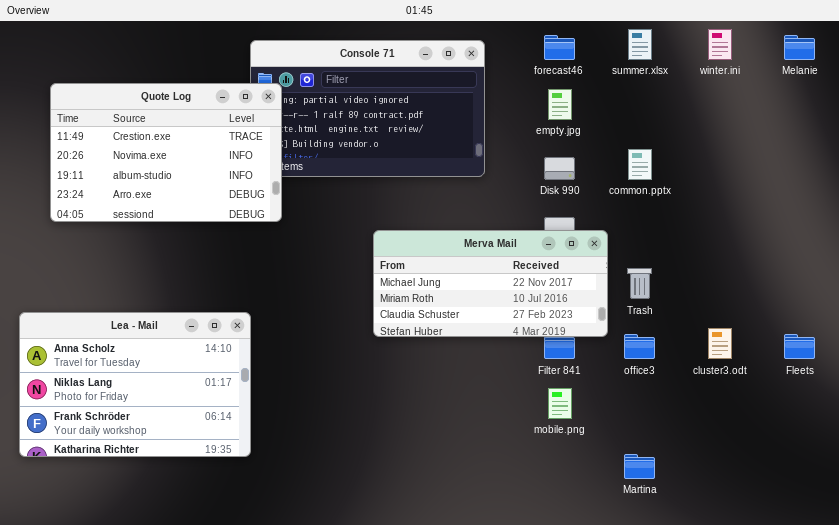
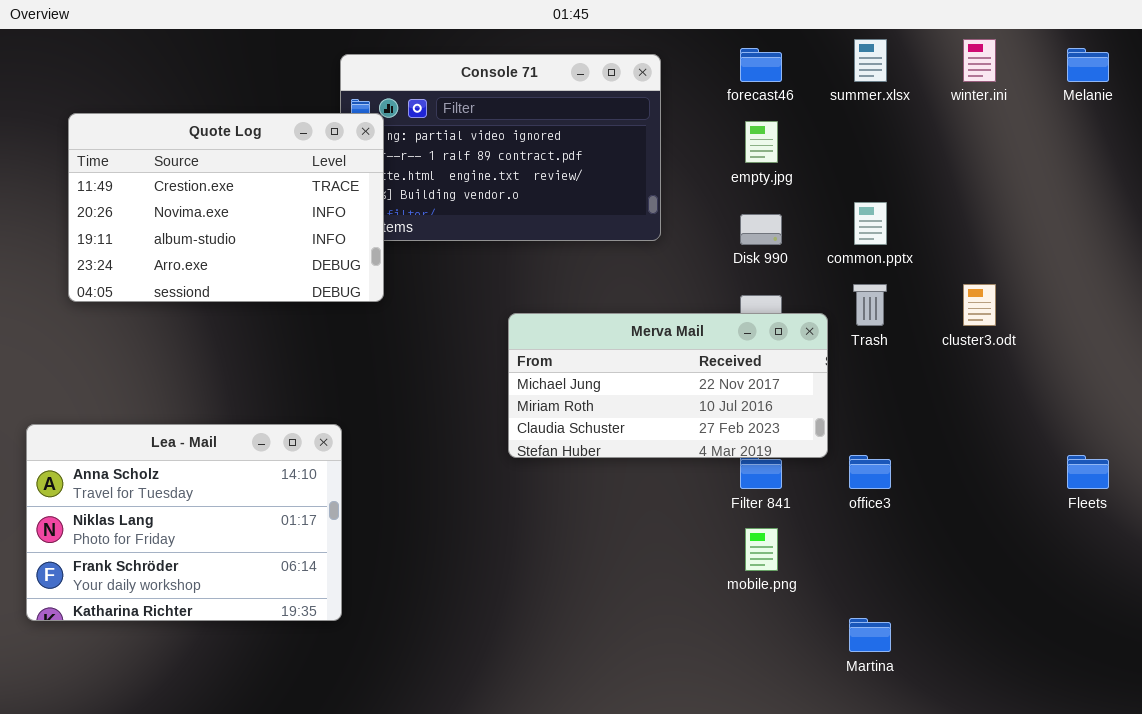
Trash: [627,268,652,299] -> [853,284,887,326], moved
cluster3.odt: [708,328,732,359] -> [963,284,996,326], moved

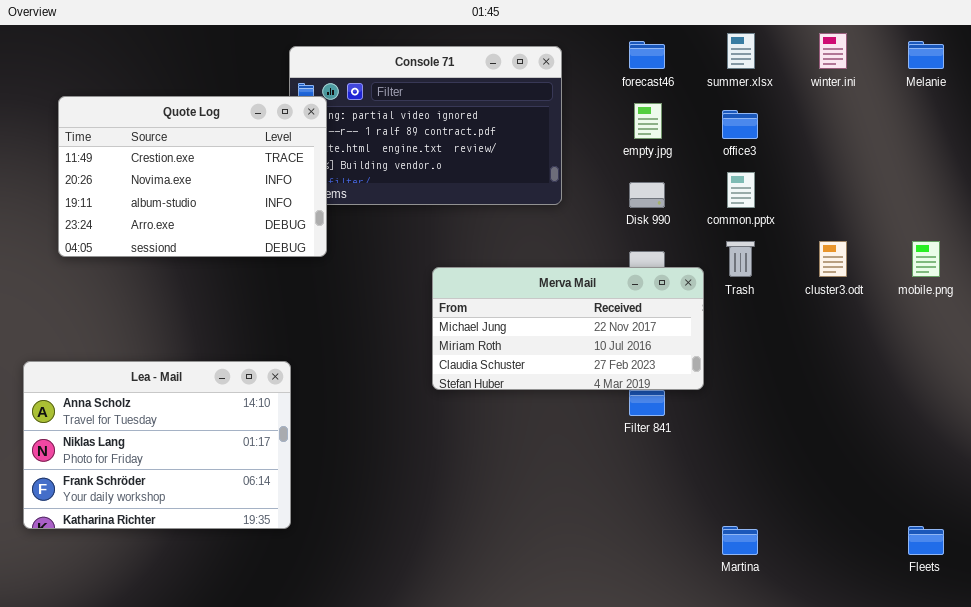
office3: [849,455,891,489] -> [722,110,758,139], moved
Fleets: [1067,455,1109,489] -> [908,526,944,555], moved
mobile.png: [745,528,778,571] -> [912,241,940,277], moved

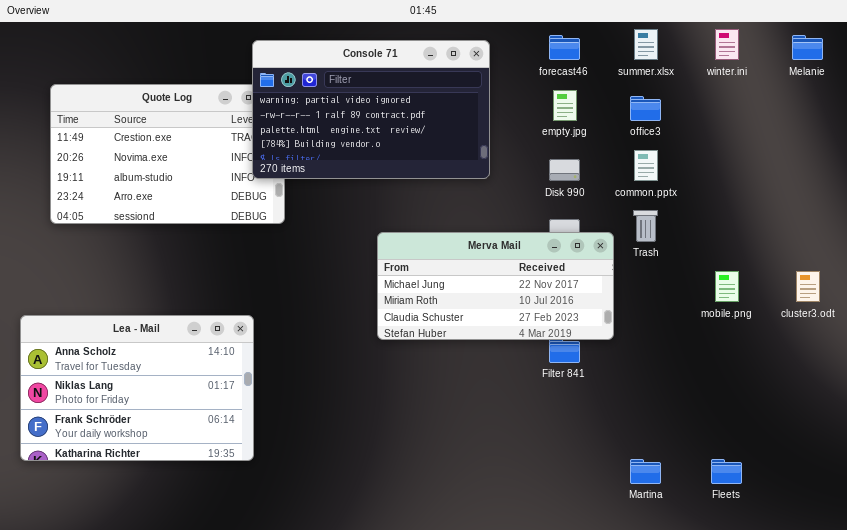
Console 71: [289,46,562,205] -> [252,40,490,179], raised
cluster3.odt: [819,241,847,277] -> [796,271,820,302], moved
mobile.png: [912,241,940,277] -> [715,271,739,302], moved
Fleets: [908,526,944,555] -> [711,459,742,484], moved

